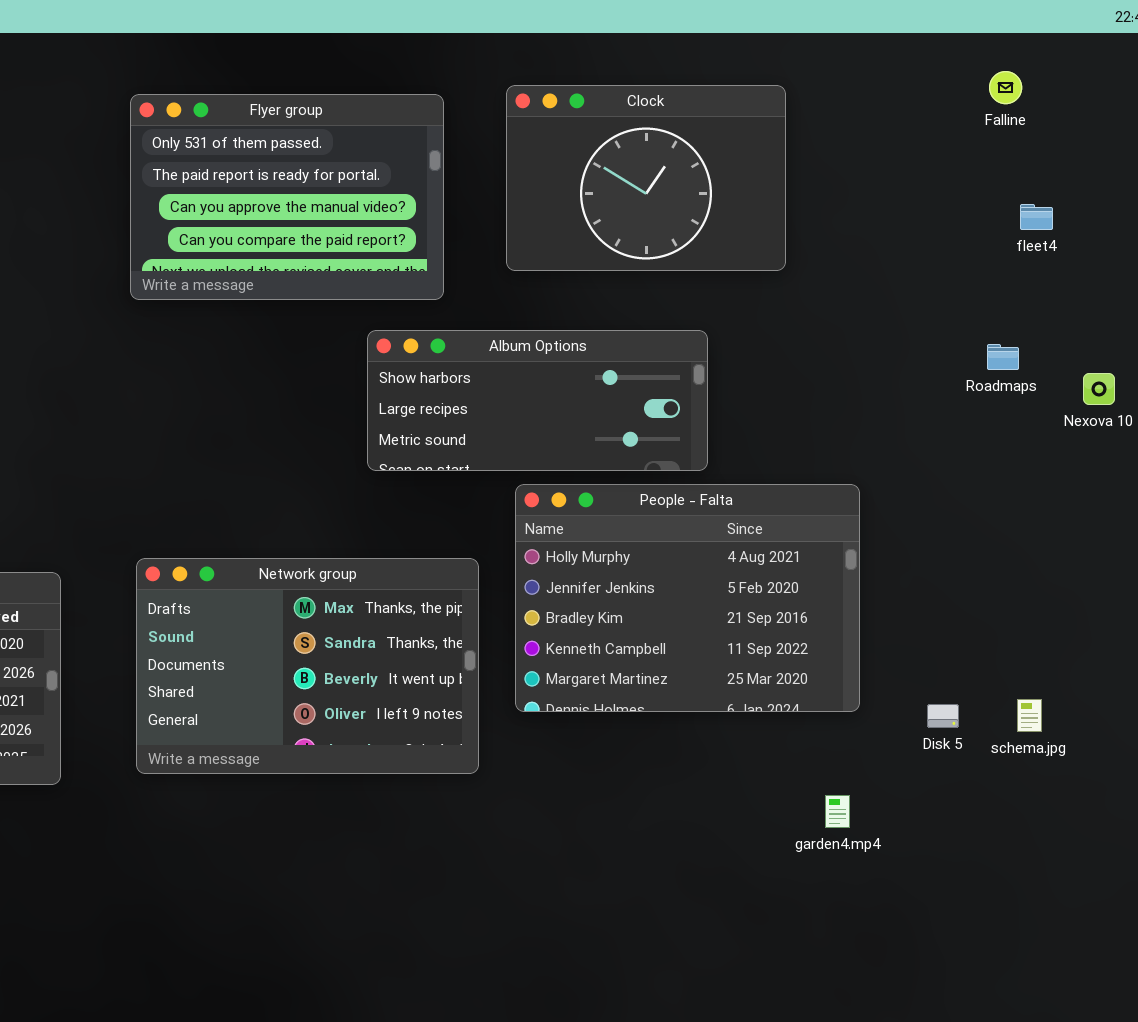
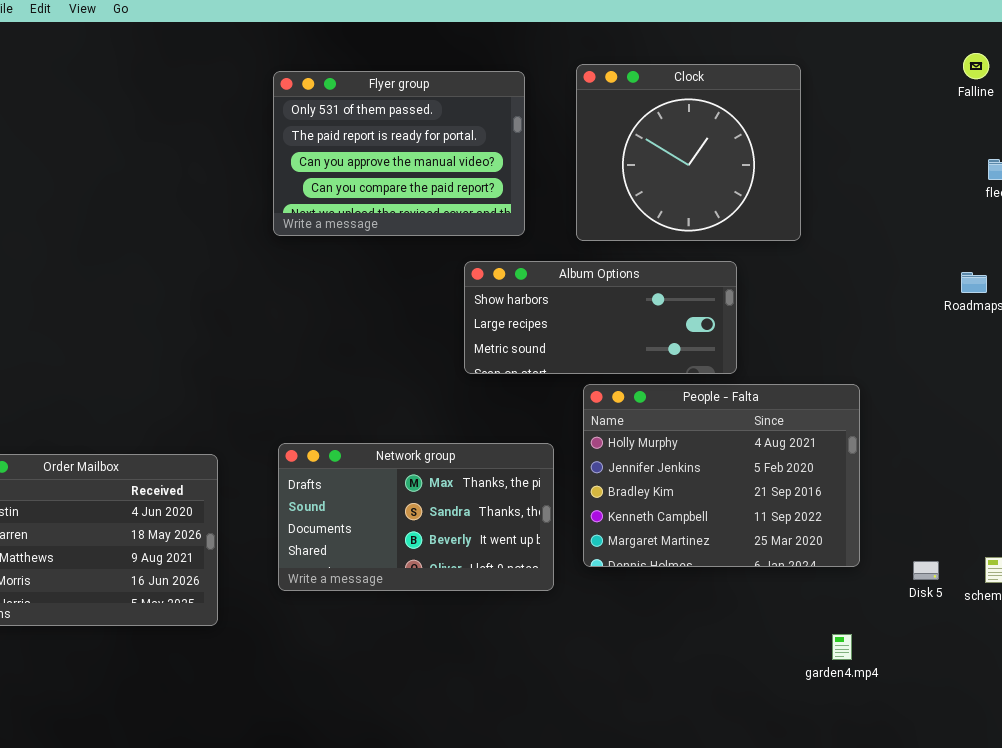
Clock: [506,85,786,271] -> [576,64,801,241], resized
Network group: [136,558,479,774] -> [278,443,554,591], resized

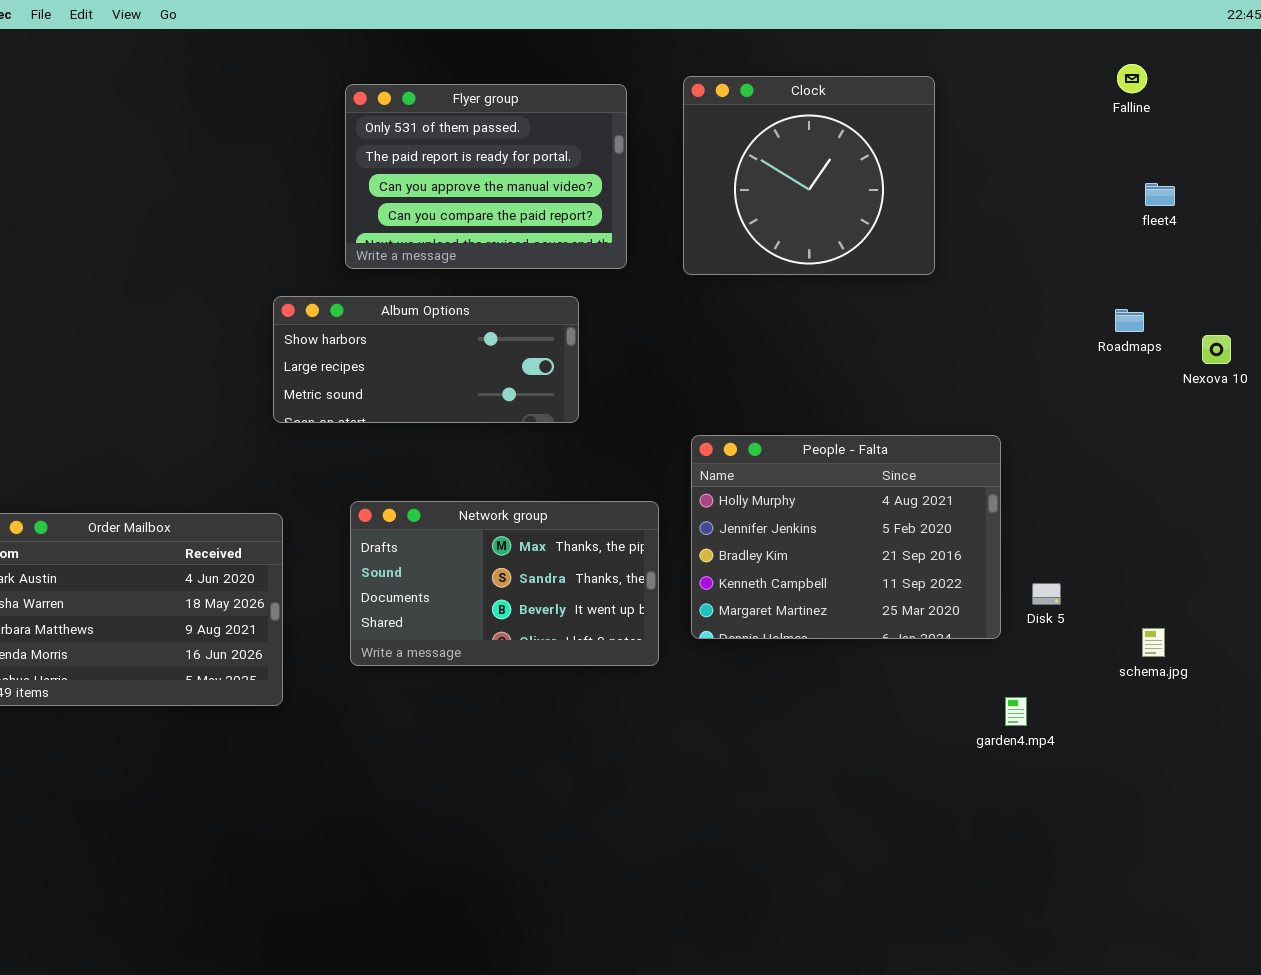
Album Options: [464,261,737,374] -> [273,296,579,423], moved
Disk 5: [913,561,939,580] -> [1032,583,1061,605], moved
garden4.mp4: [832,634,852,660] -> [1005,697,1027,726], moved

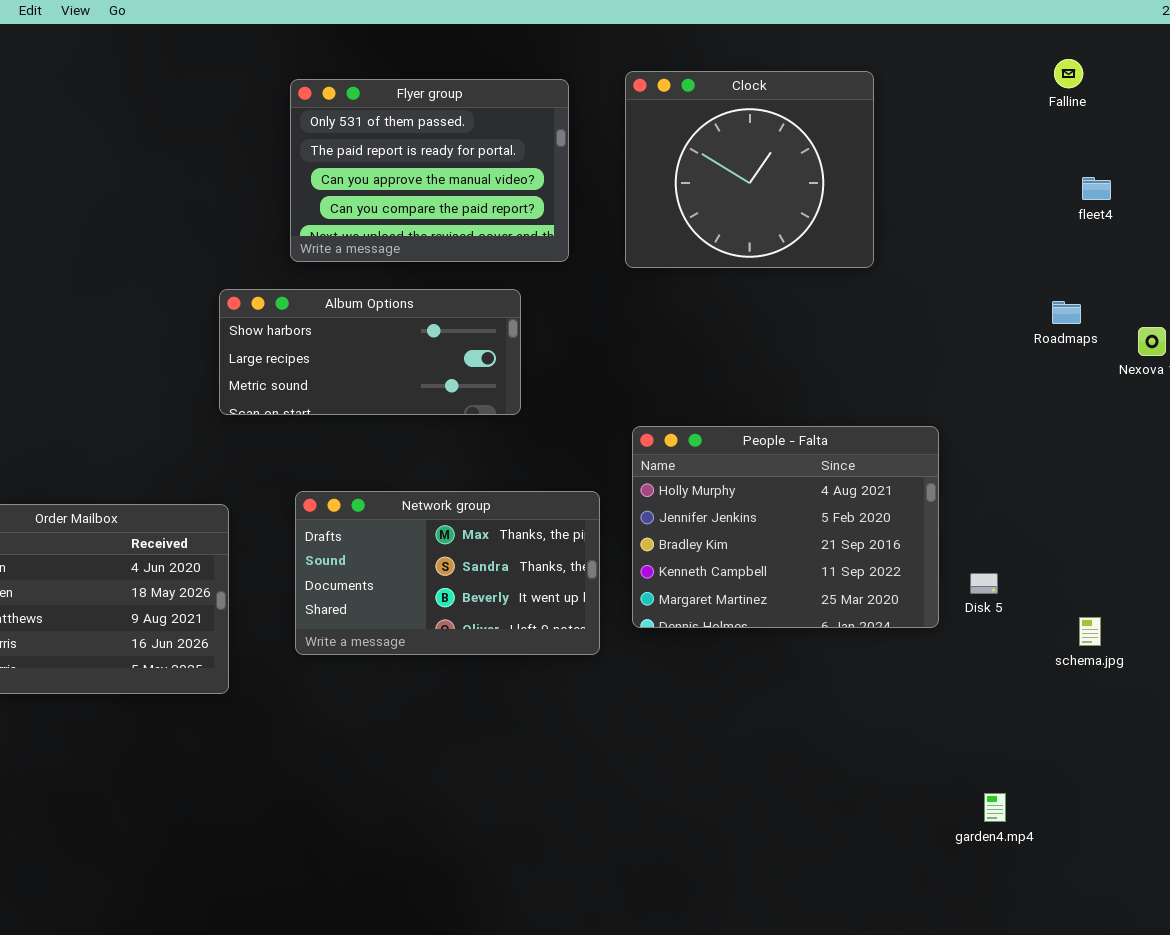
garden4.mp4: [1005,697,1027,726] -> [984,793,1006,822], moved

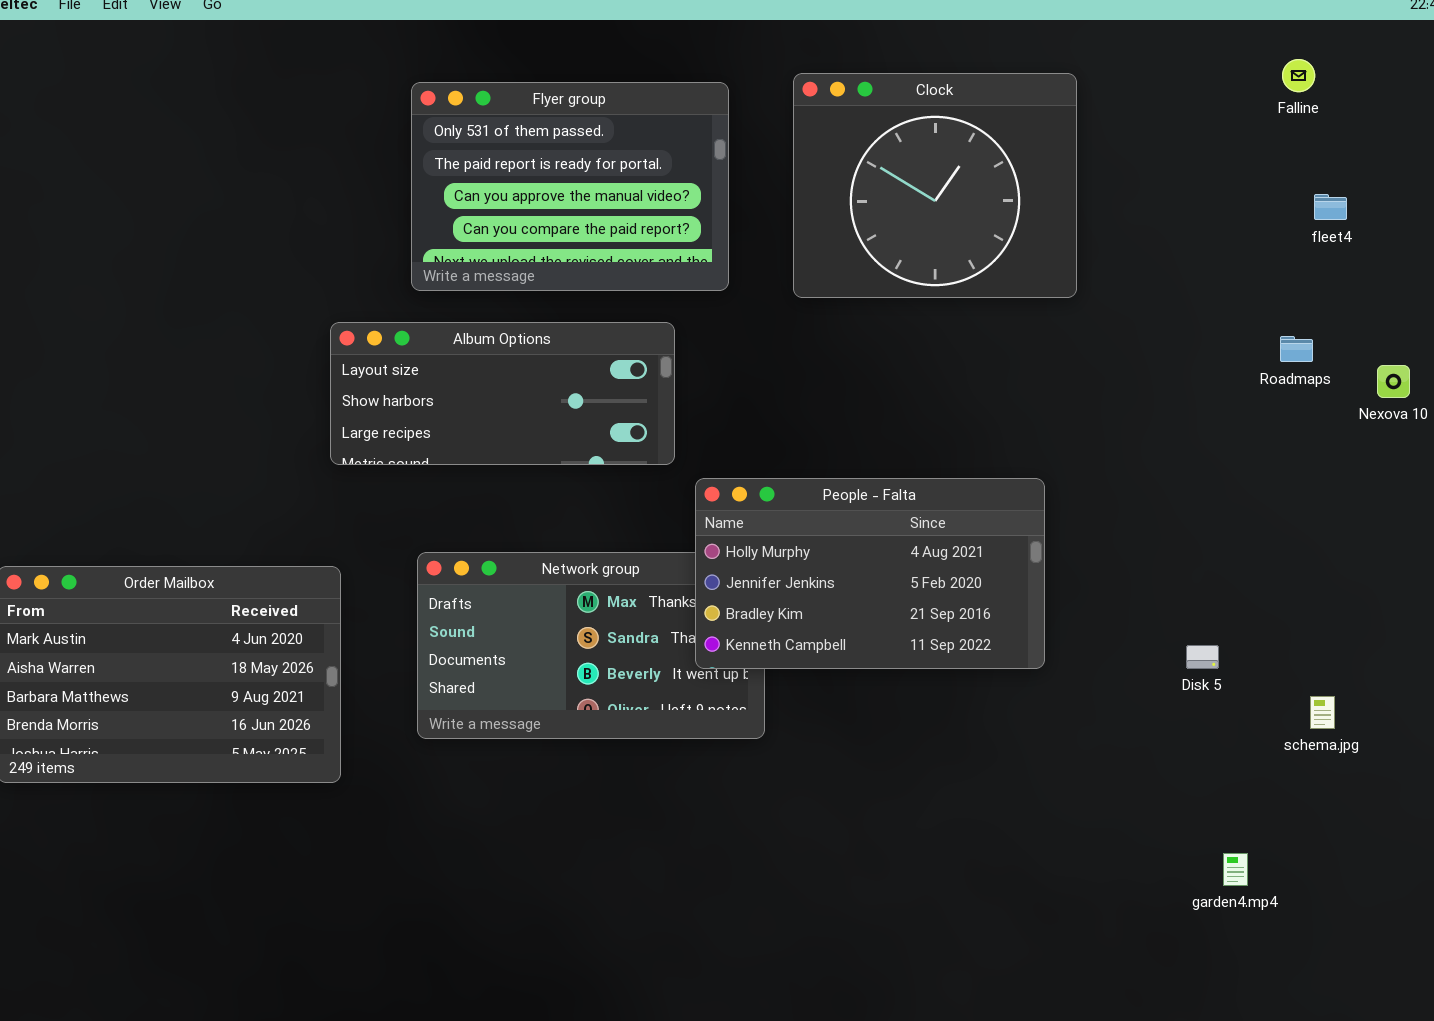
Album Options: [219,289,521,415] -> [330,322,675,465], scrolled up 1 row
People - Falta: [632,426,939,628] -> [695,478,1045,669], moved, resized
garden4.mp4: [984,793,1006,822] -> [1223,853,1248,886], moved

